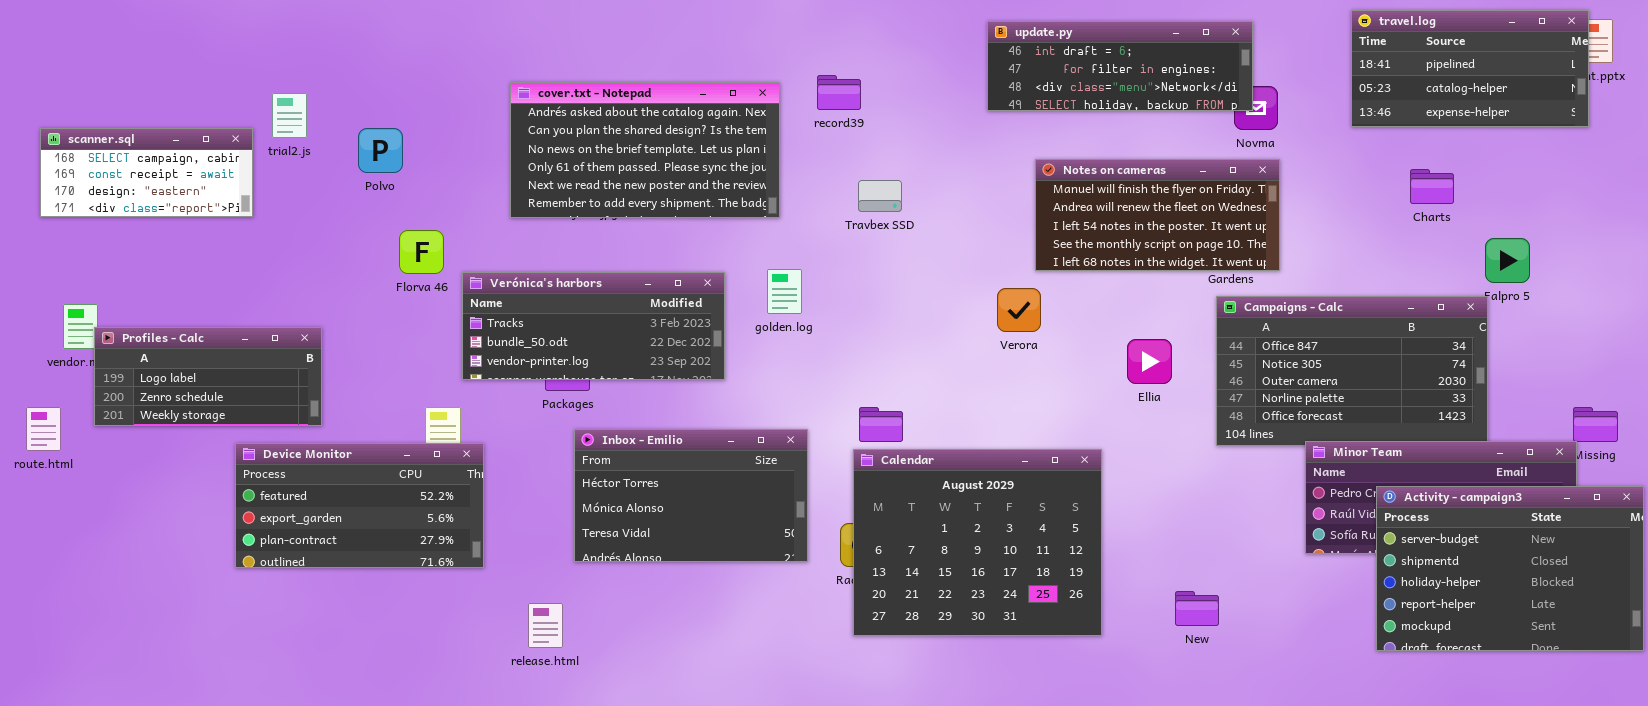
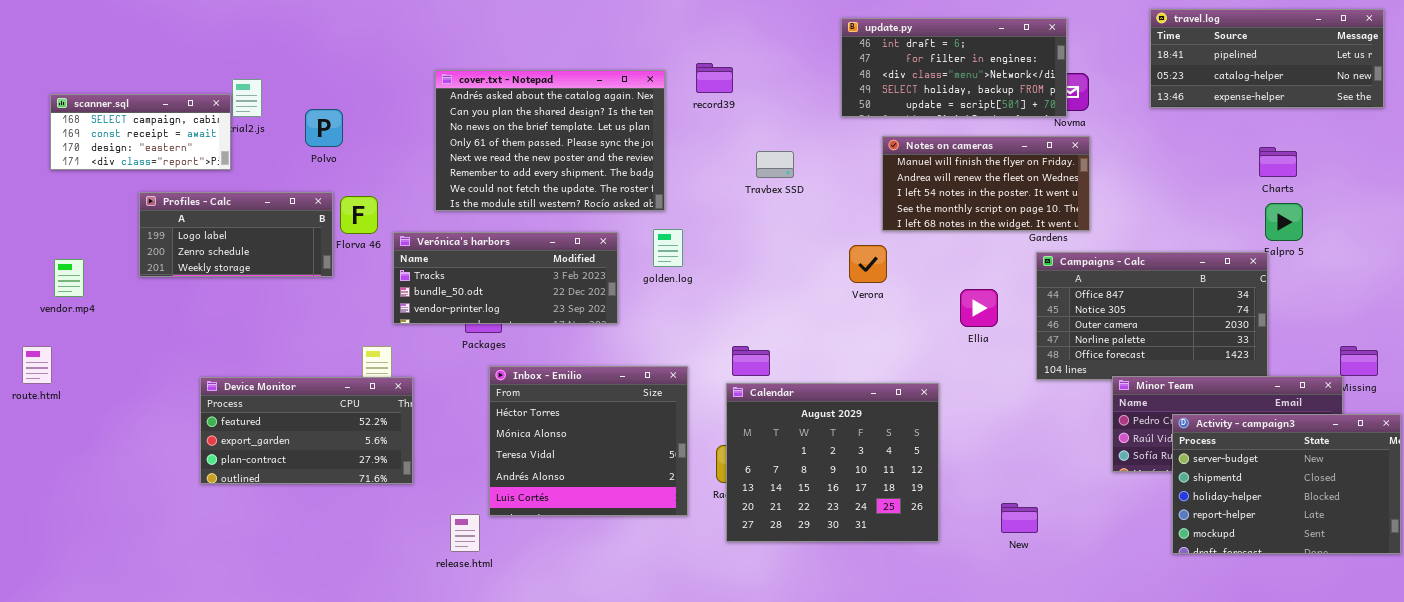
travel.log: [1351,10,1589,127] -> [1150,9,1384,108], resized
update.py: [987,21,1253,111] -> [841,18,1067,117], resized
cover.txt - Notepad: [510,82,780,218] -> [435,70,665,211], resized
scanner.sql: [40,128,253,217] -> [50,94,231,170], moved
Charts: [1410,169,1454,204] -> [1259,147,1297,177], moved
Travbex SSD: [858,180,902,212] -> [756,151,794,178], moved
Profiles - Calc: [94,327,322,426] -> [139,192,333,277], moved
Inbox - Emilio: [574,429,808,562] -> [489,366,688,516], resized

